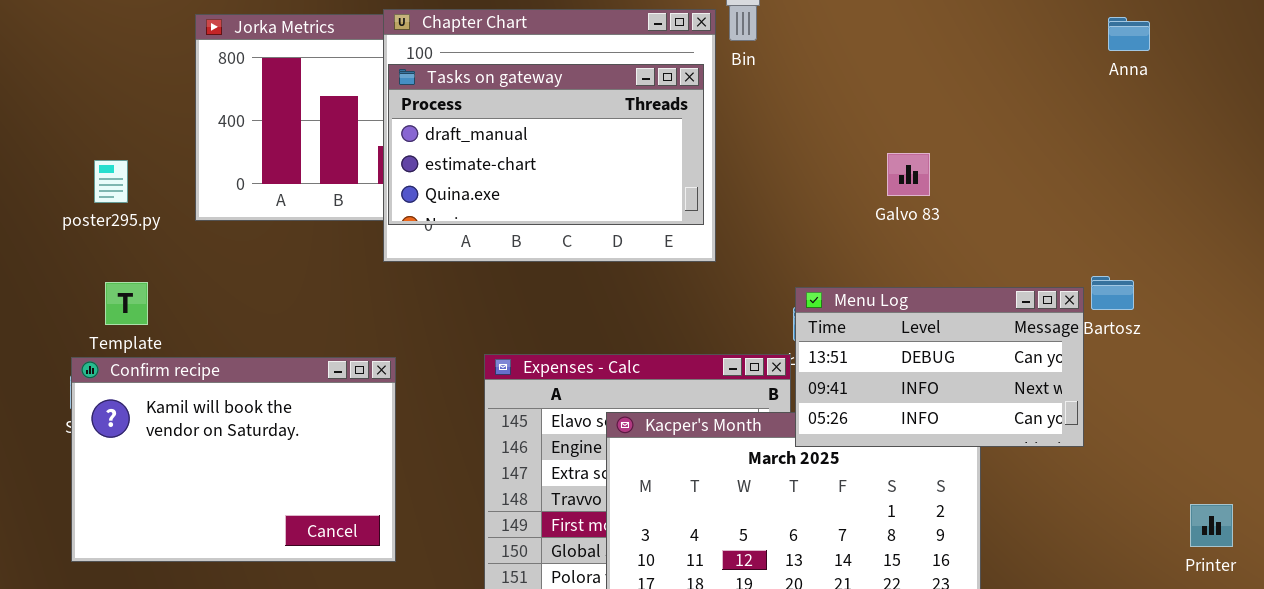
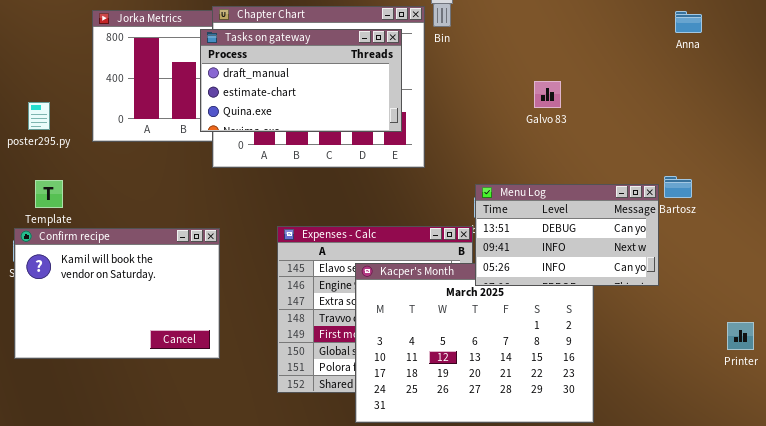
Tasks on gateway: [388,64,704,225] -> [200,29,402,132], moved
Galvo 83: [887,153,930,196] -> [534,81,561,108], moved

